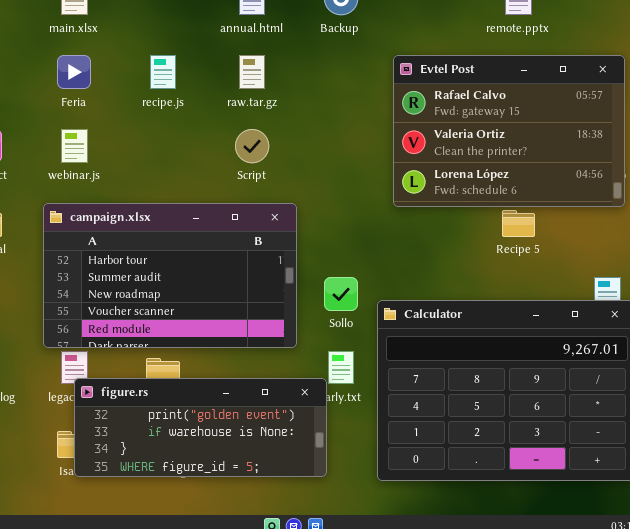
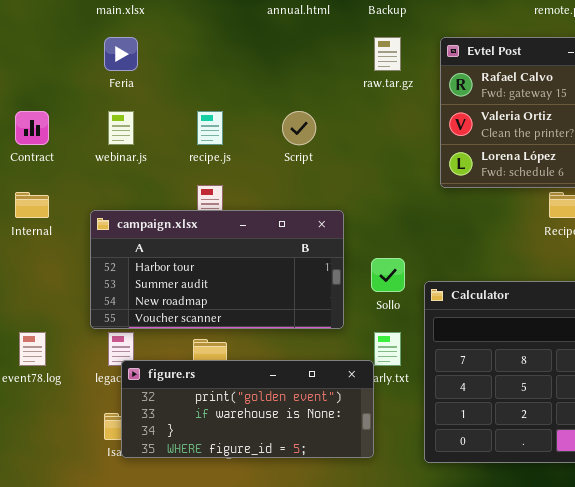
recipe.js: [150,55,176,89] -> [197,111,223,145], moved
raw.tar.gz: [239,55,265,89] -> [374,37,401,71], moved
campaign.xlsx: [43,203,297,348] -> [90,210,344,329], resized

